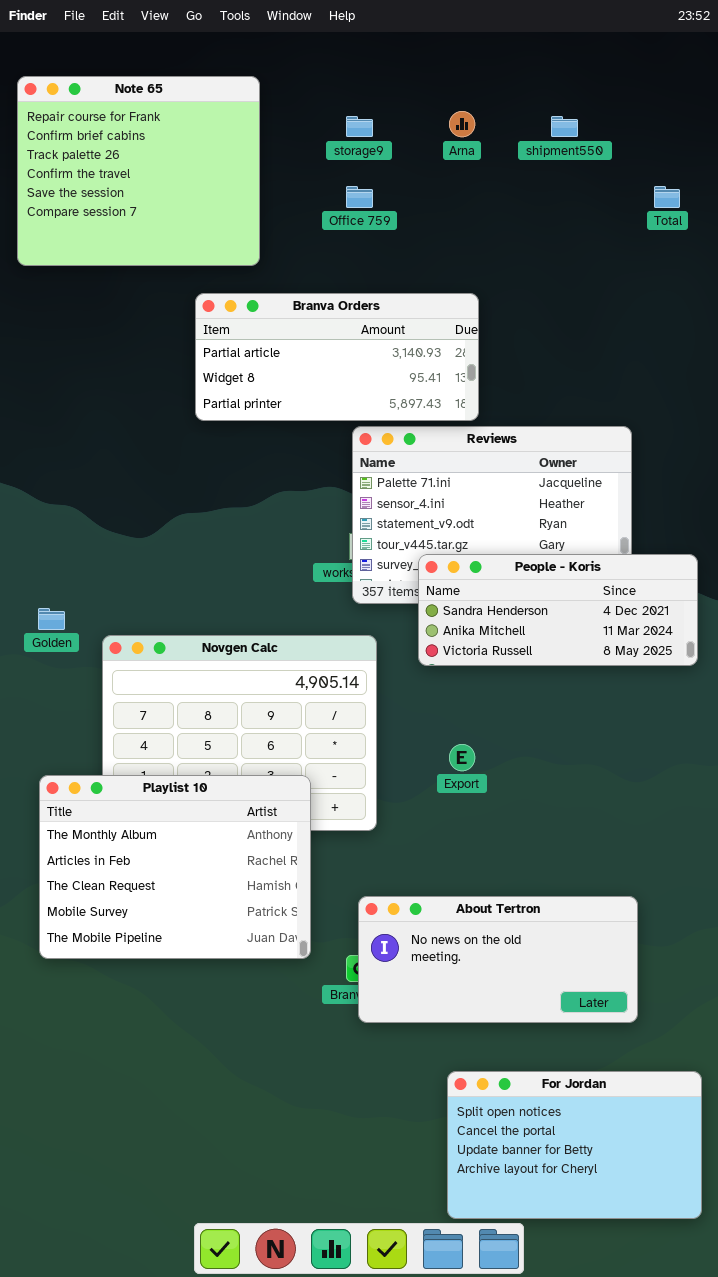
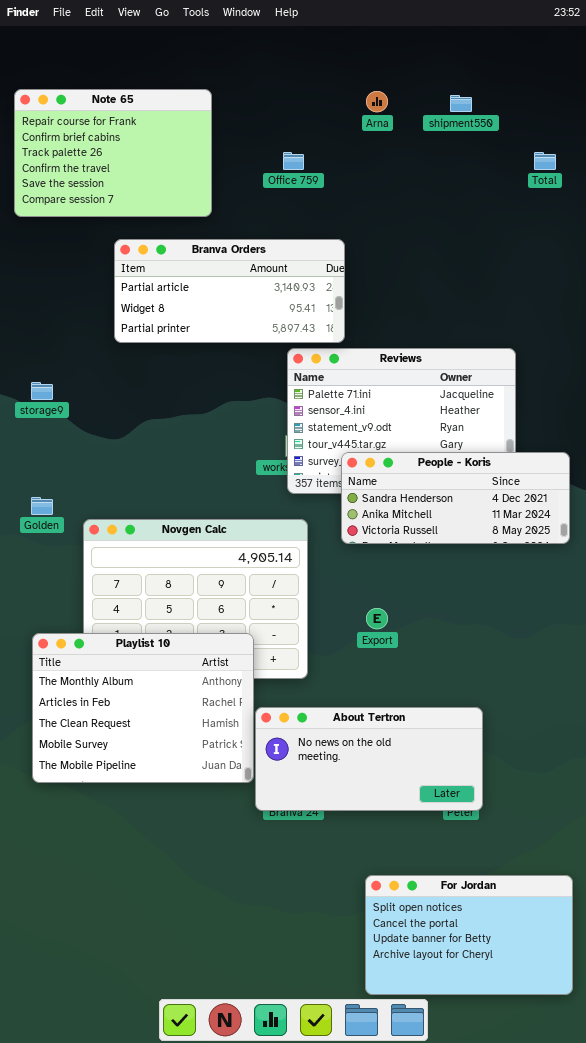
Note 65: [17,76,260,266] -> [14,89,212,217], resized
storage9: [346,116,373,137] -> [31,382,53,400], moved
Branva Orders: [195,293,479,421] -> [114,239,345,343], moved
About Tertron: [358,896,638,1023] -> [255,707,483,811], moved

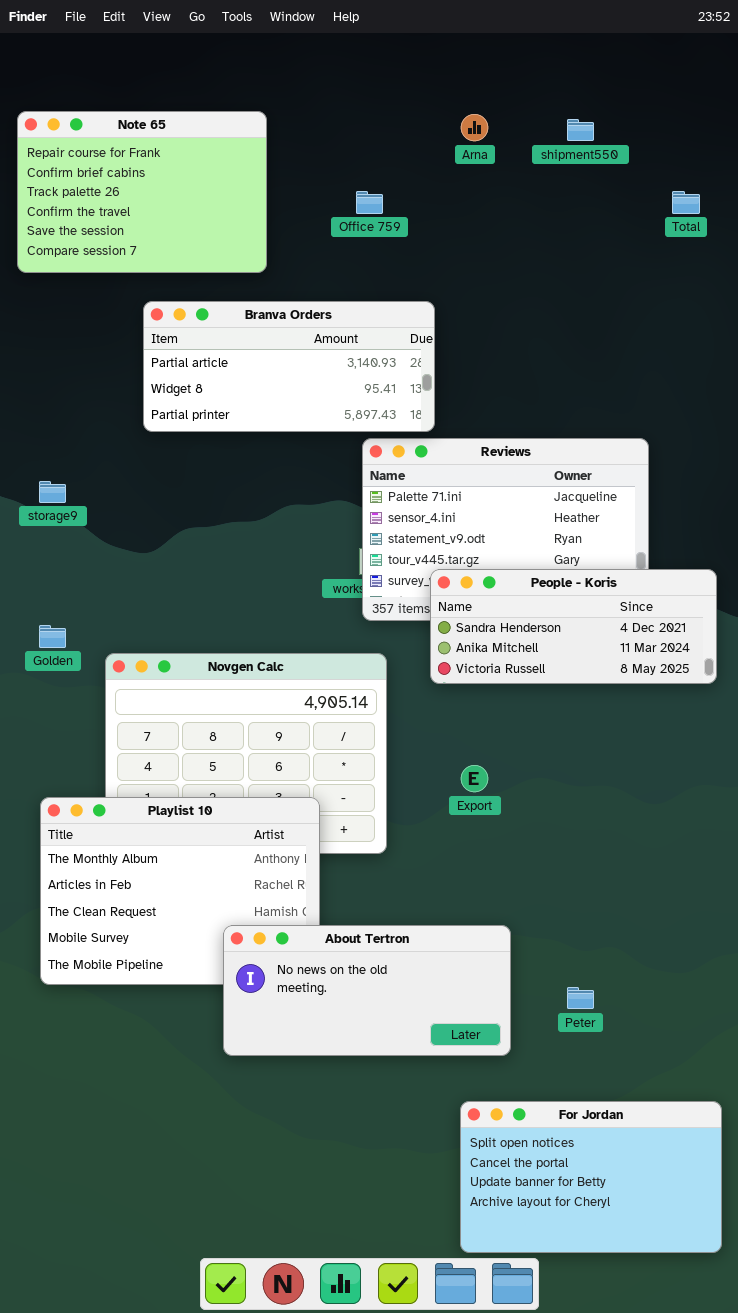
About Tertron: [255,707,483,811] -> [223,925,511,1056], moved

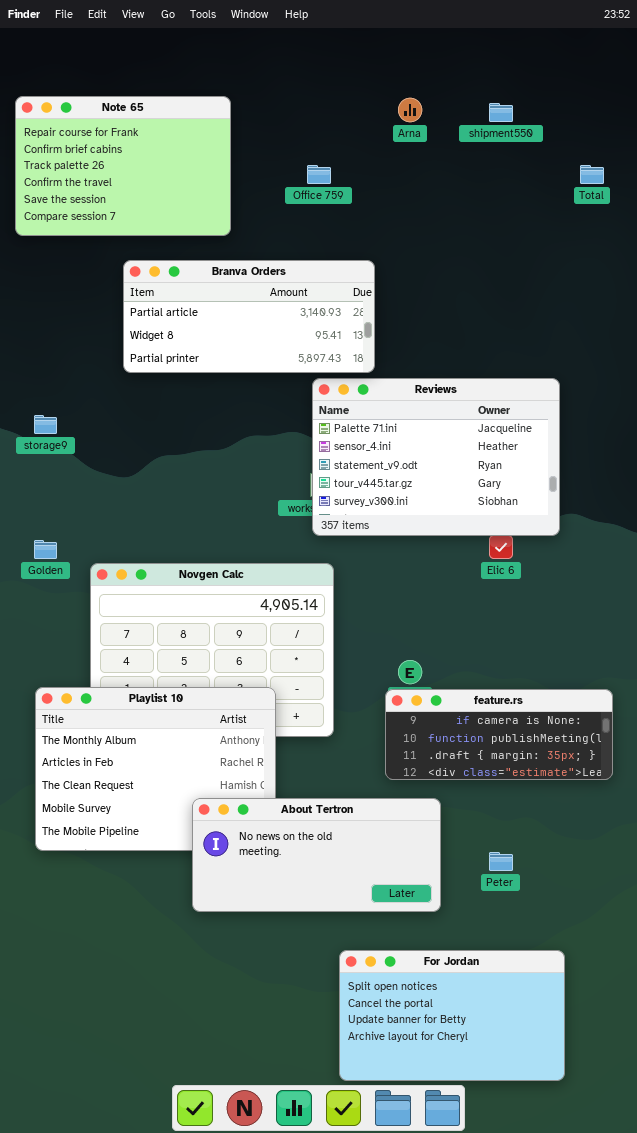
People - Koris: [430,569,717,684] -> none, closed
feature.rs: none -> [385,689,613,780], opened
For Jordan: [460,1101,722,1253] -> [339,950,565,1081], moved

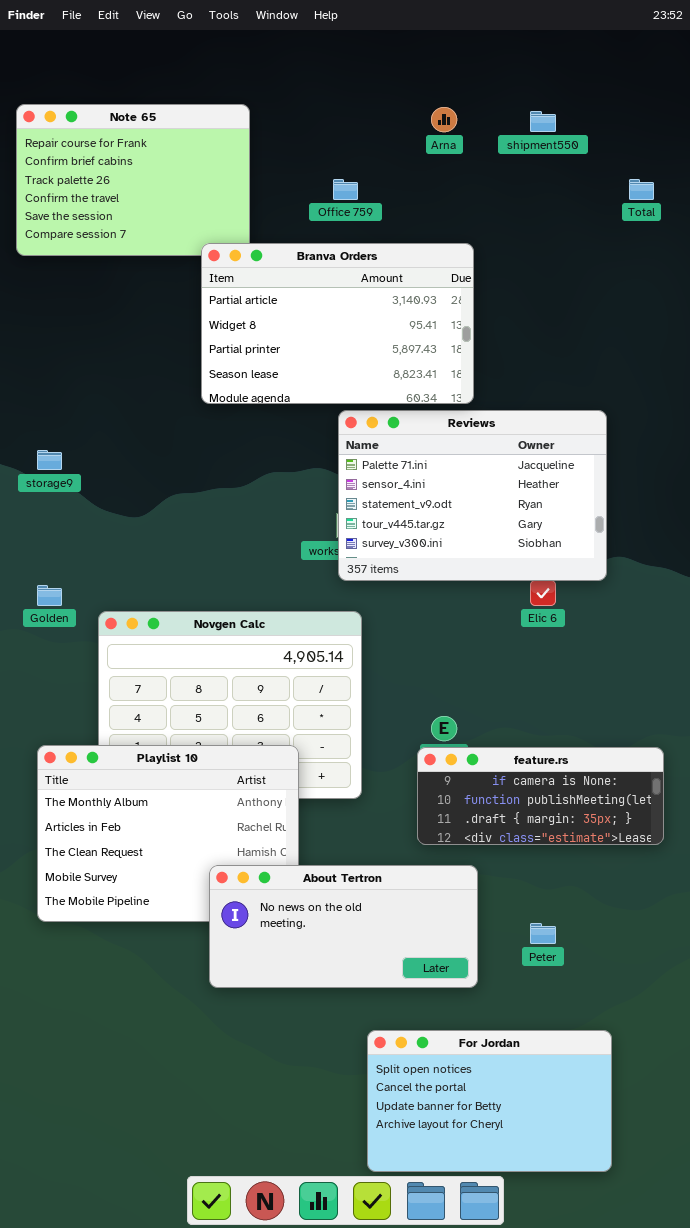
Branva Orders: [123,260,375,373] -> [201,243,474,404], moved, resized

